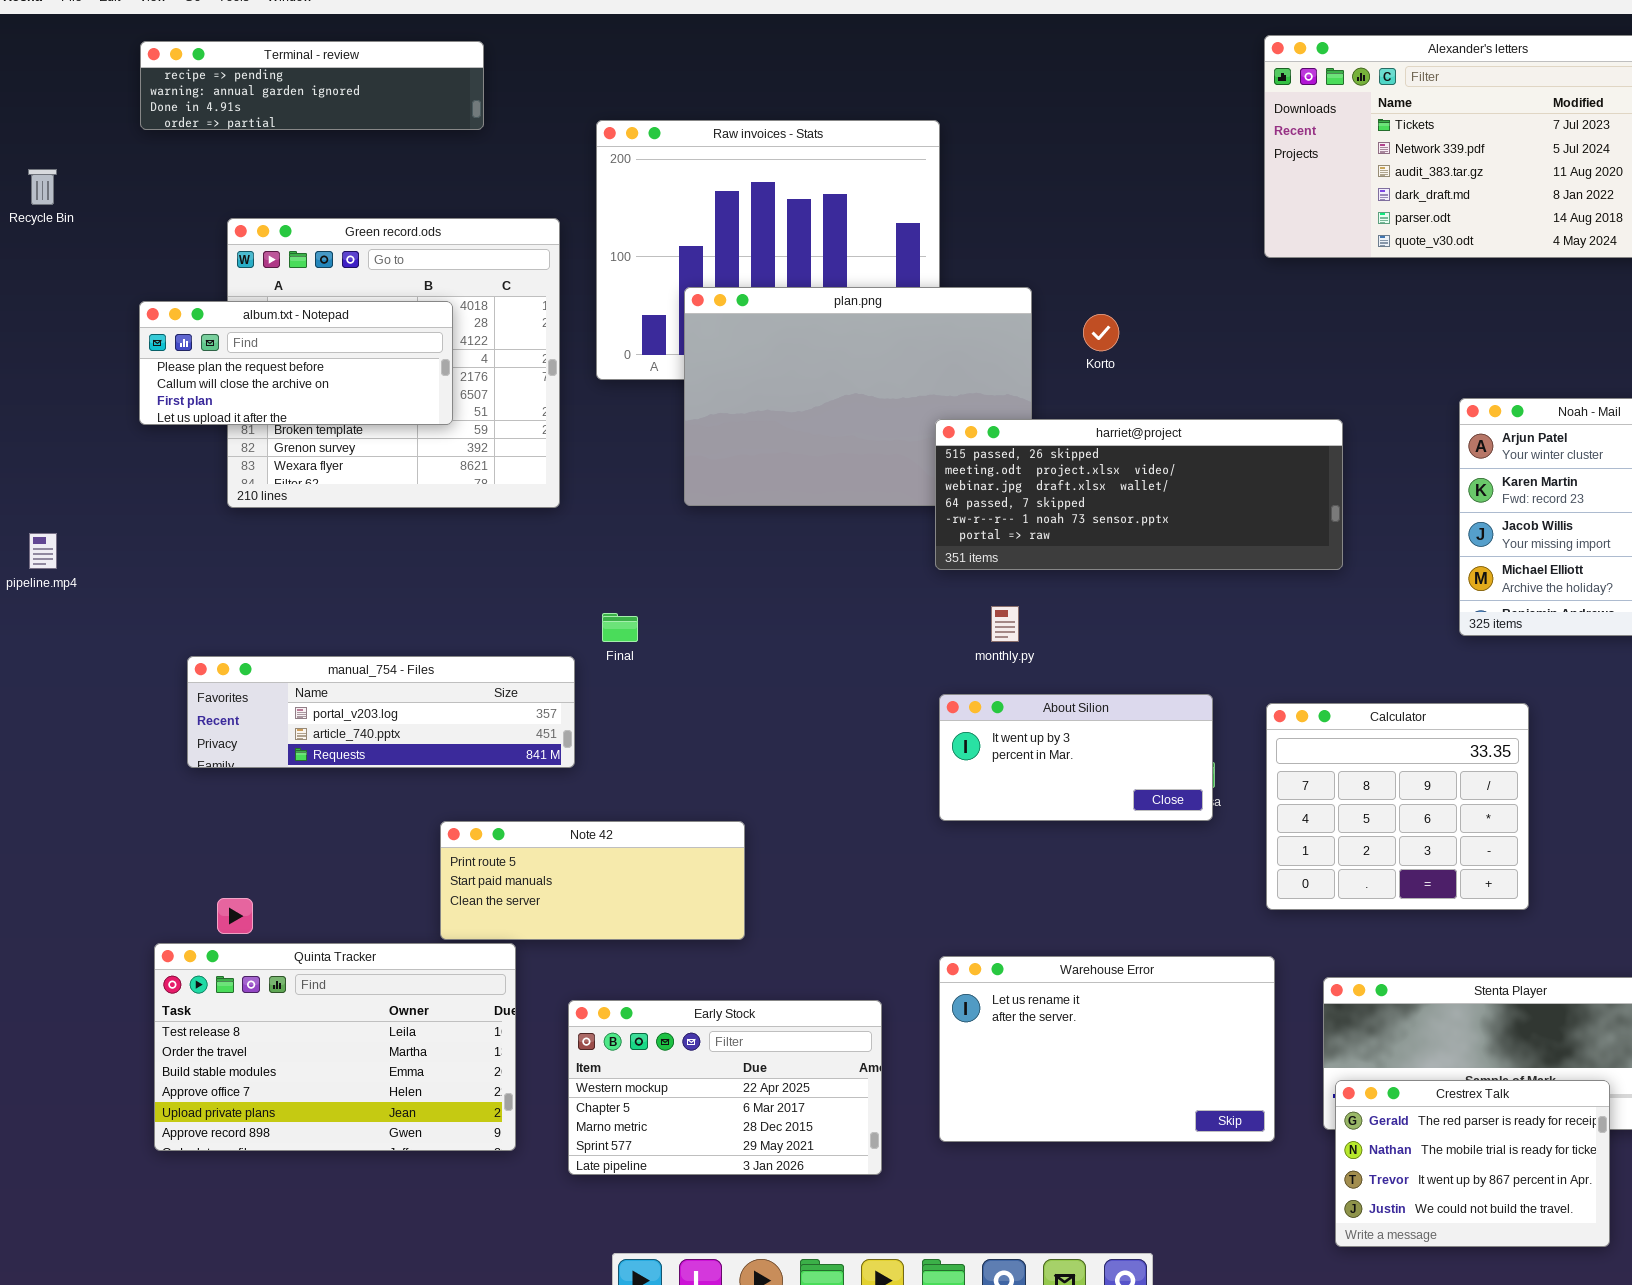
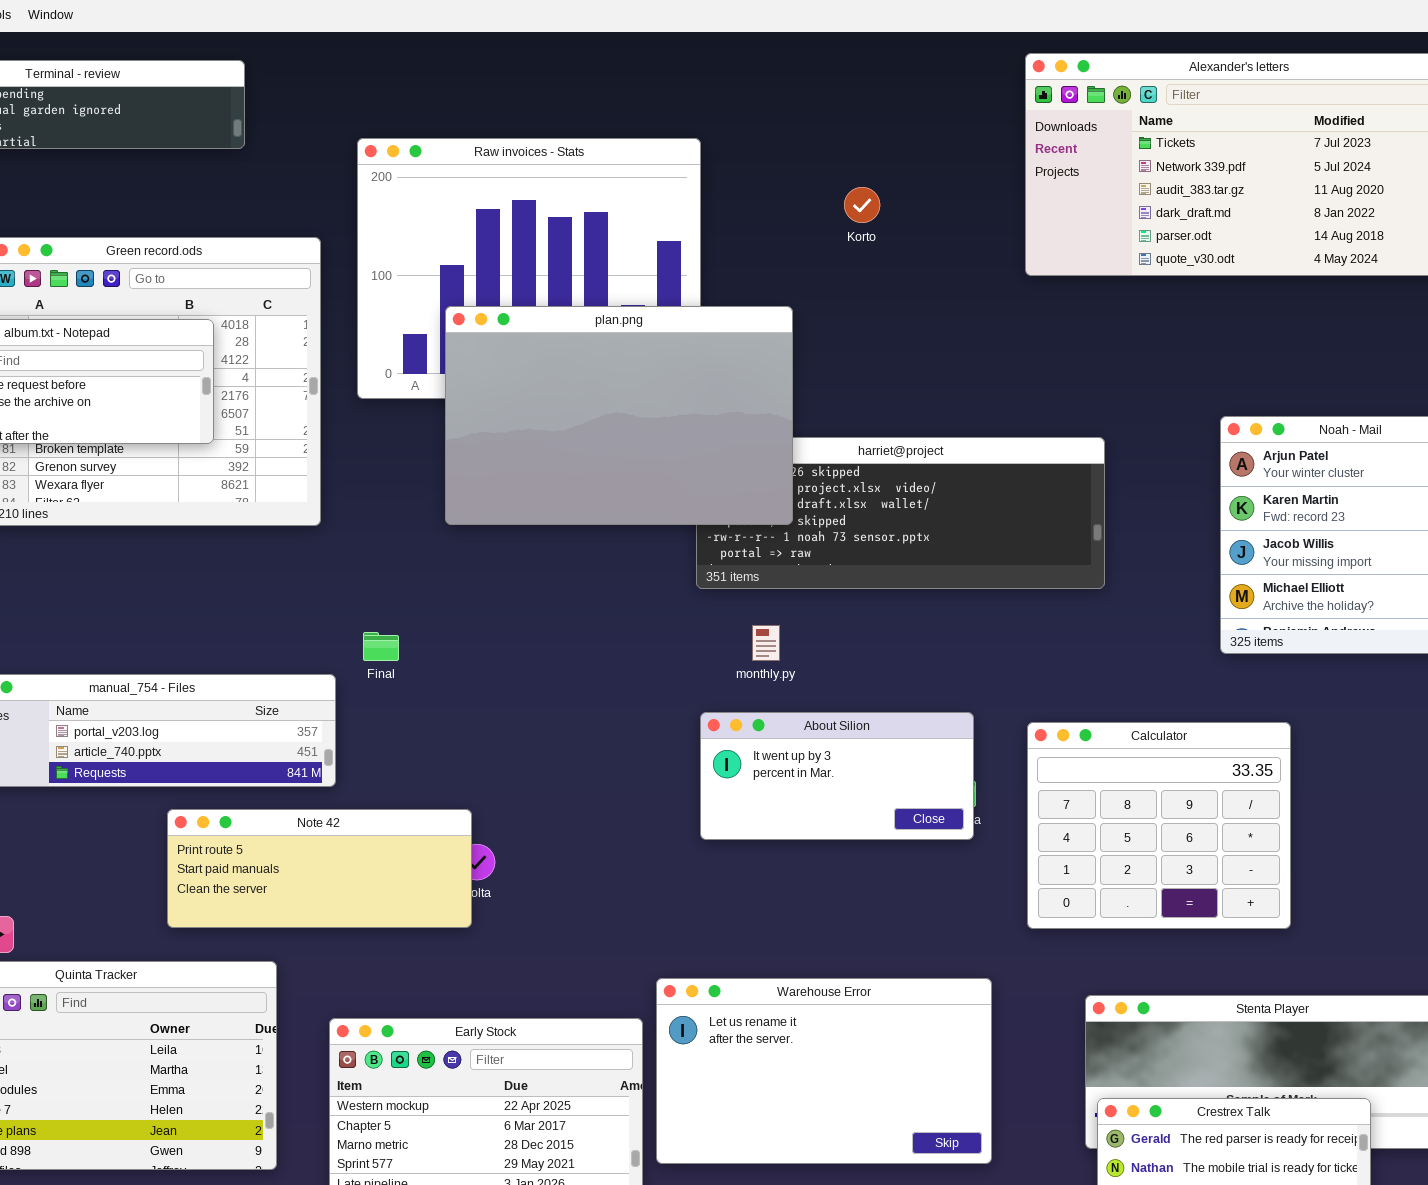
plan.png: [684,287,1032,506] -> [445,306,793,525], raised
Korto: [1083,314,1119,351] -> [844,187,880,223], moved
Note 42: [440,821,745,940] -> [167,809,472,928], moved
Warehouse Error: [939,956,1275,1142] -> [656,978,992,1164], moved

